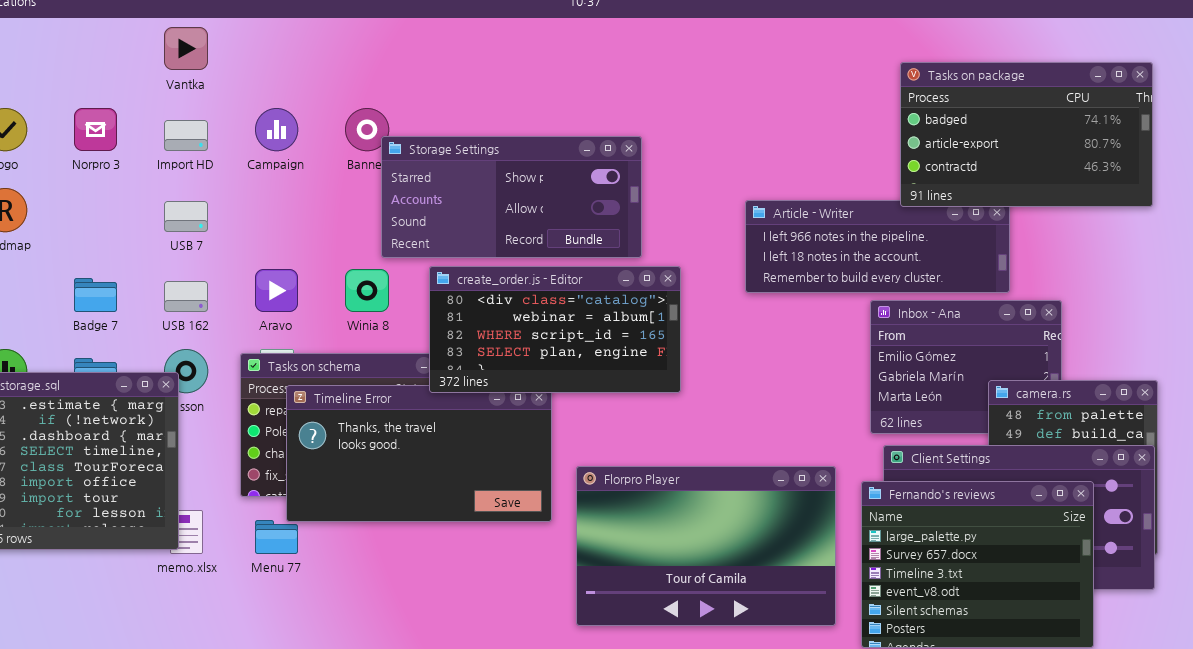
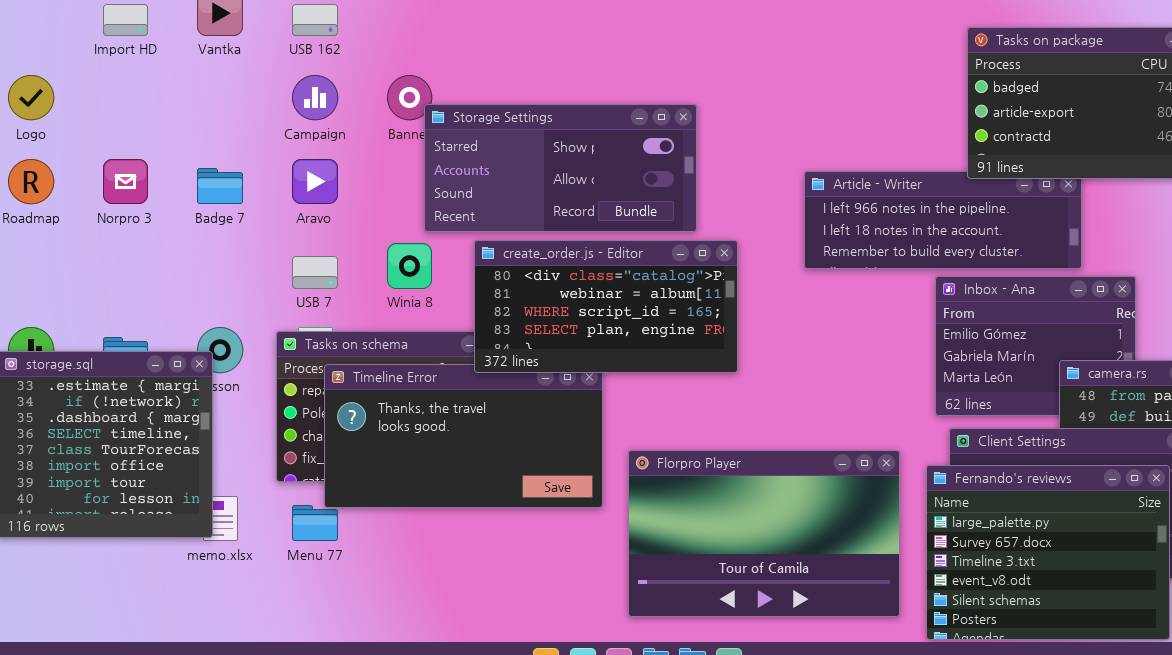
Norpro 3: [74,108,117,151] -> [103,159,148,204], moved
Import HD: [164,120,208,151] -> [103,4,148,36], moved
USB 7: [164,201,208,232] -> [292,256,338,289], moved
Aravo: [255,269,298,312] -> [292,159,338,204], moved
Badge 7: [74,278,117,312] -> [197,168,243,204], moved
USB 162: [164,281,208,312] -> [292,4,338,36], moved

